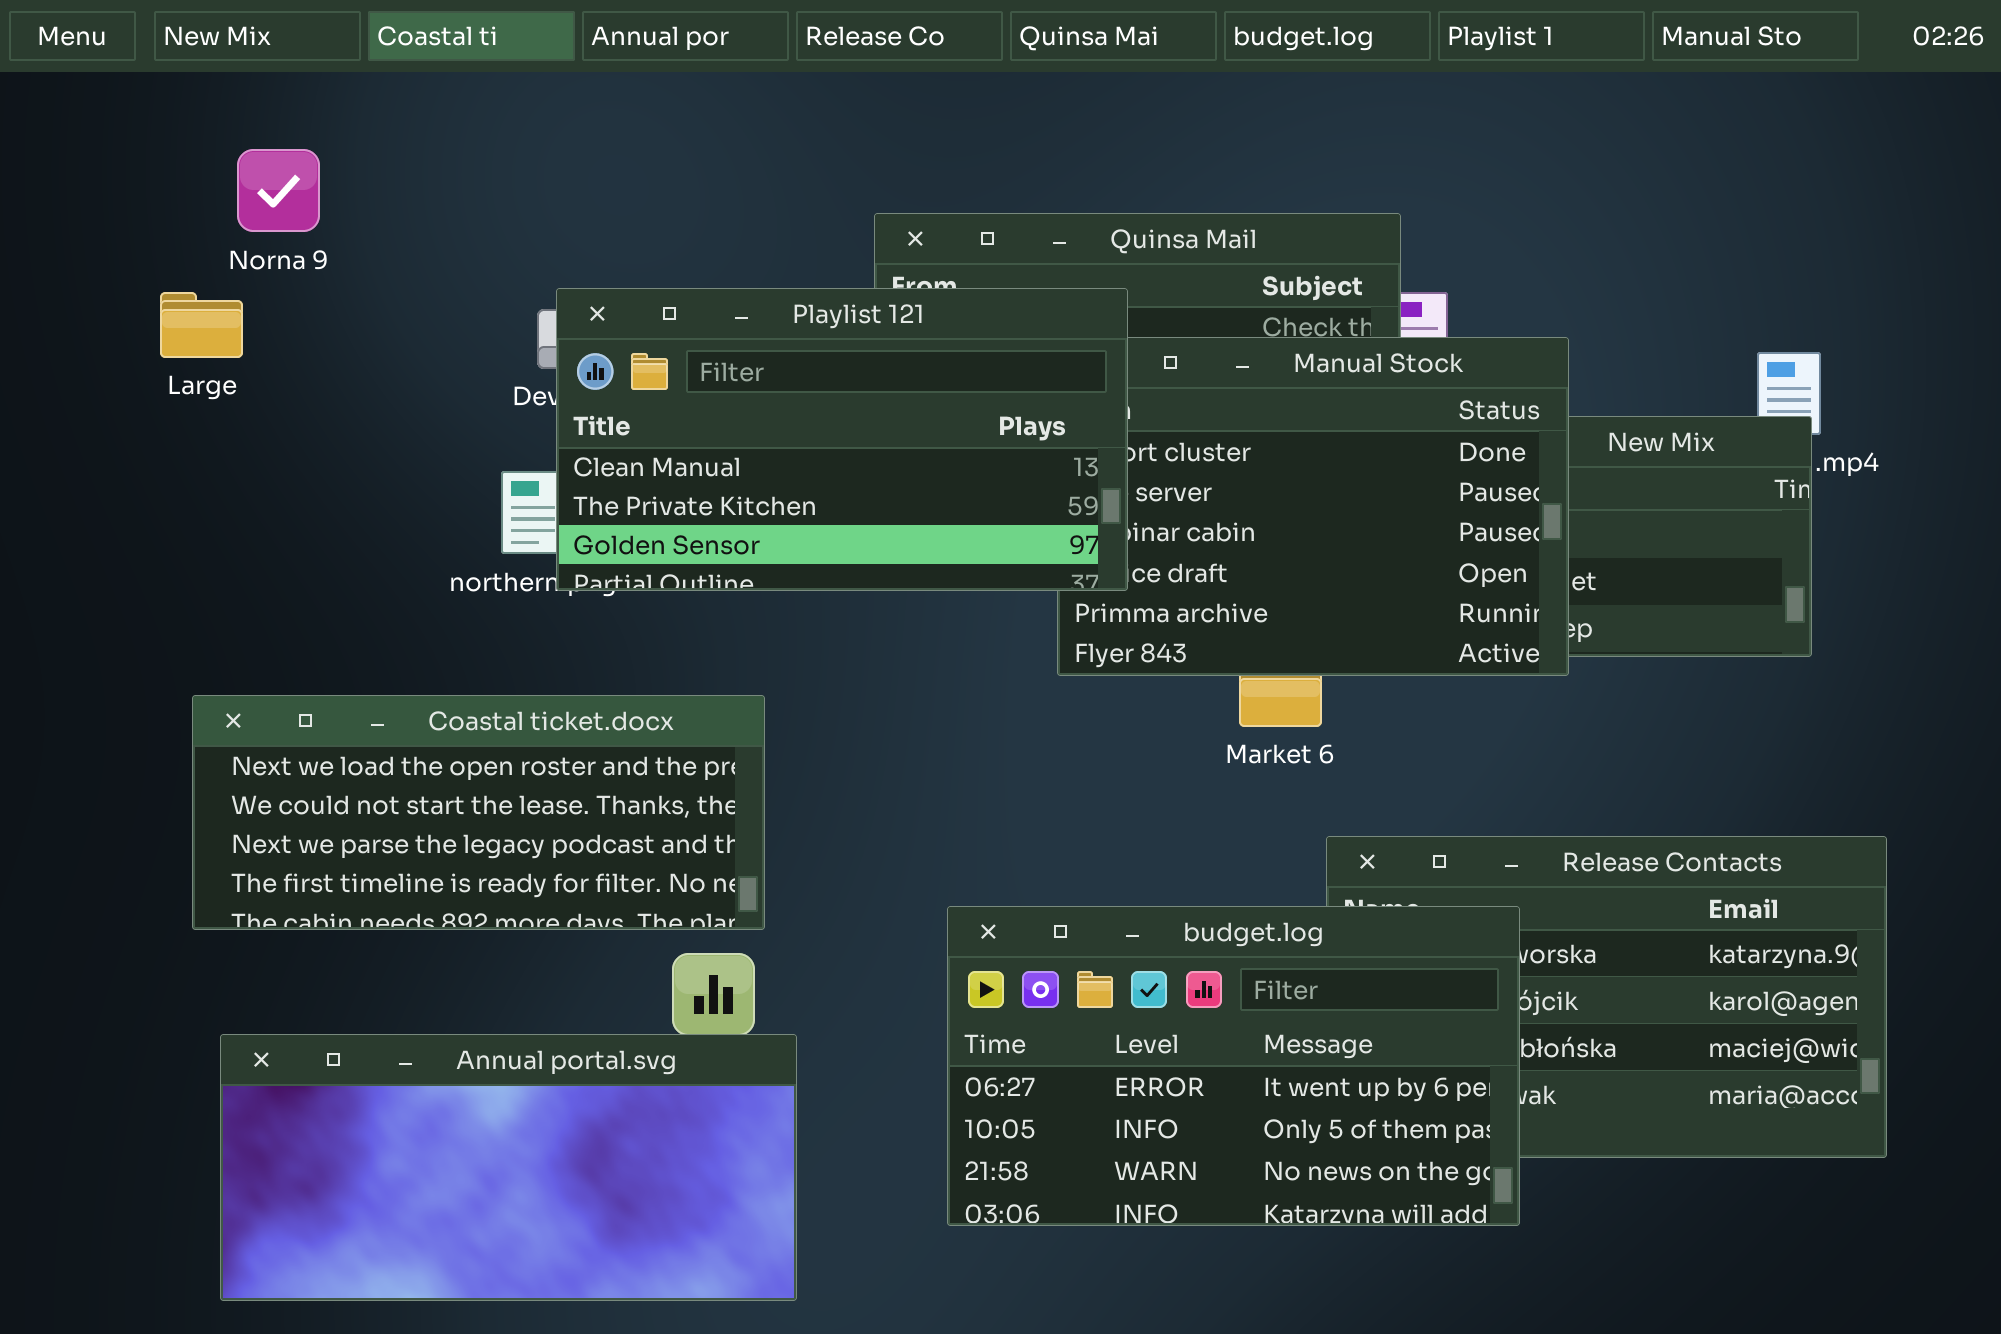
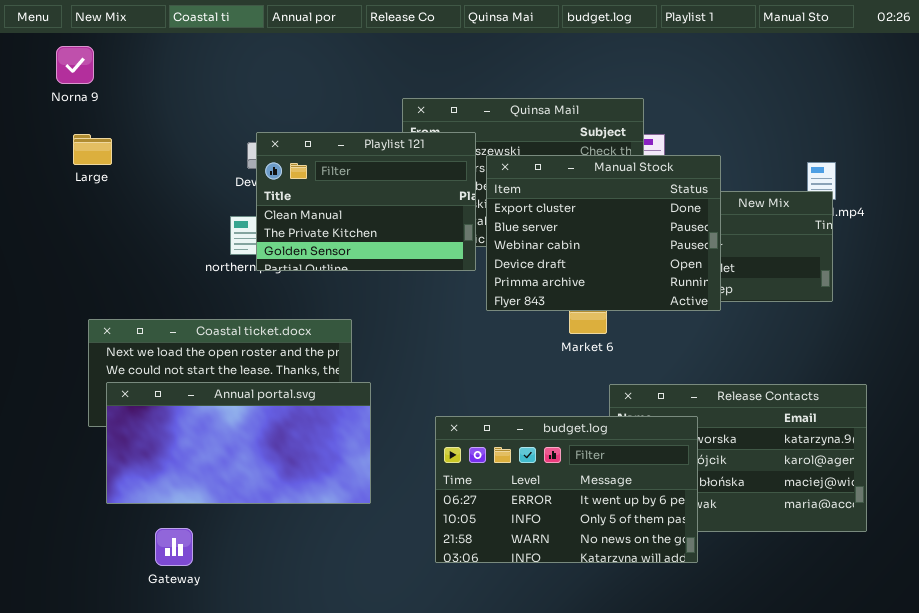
Norna 9: [237,149,320,232] -> [56,46,94,84], moved
Playlist 121: [556,288,1128,591] -> [256,132,476,271], resized
Annual portal.svg: [220,1034,797,1301] -> [106,382,371,504], moved

